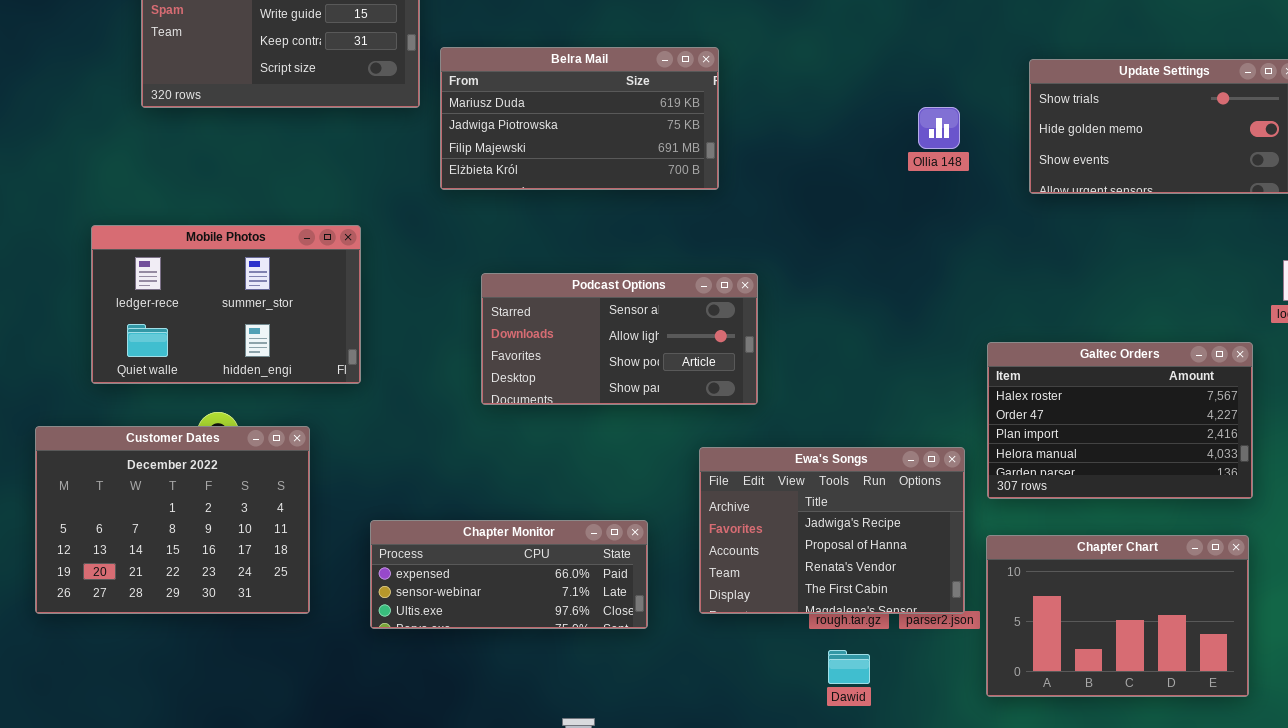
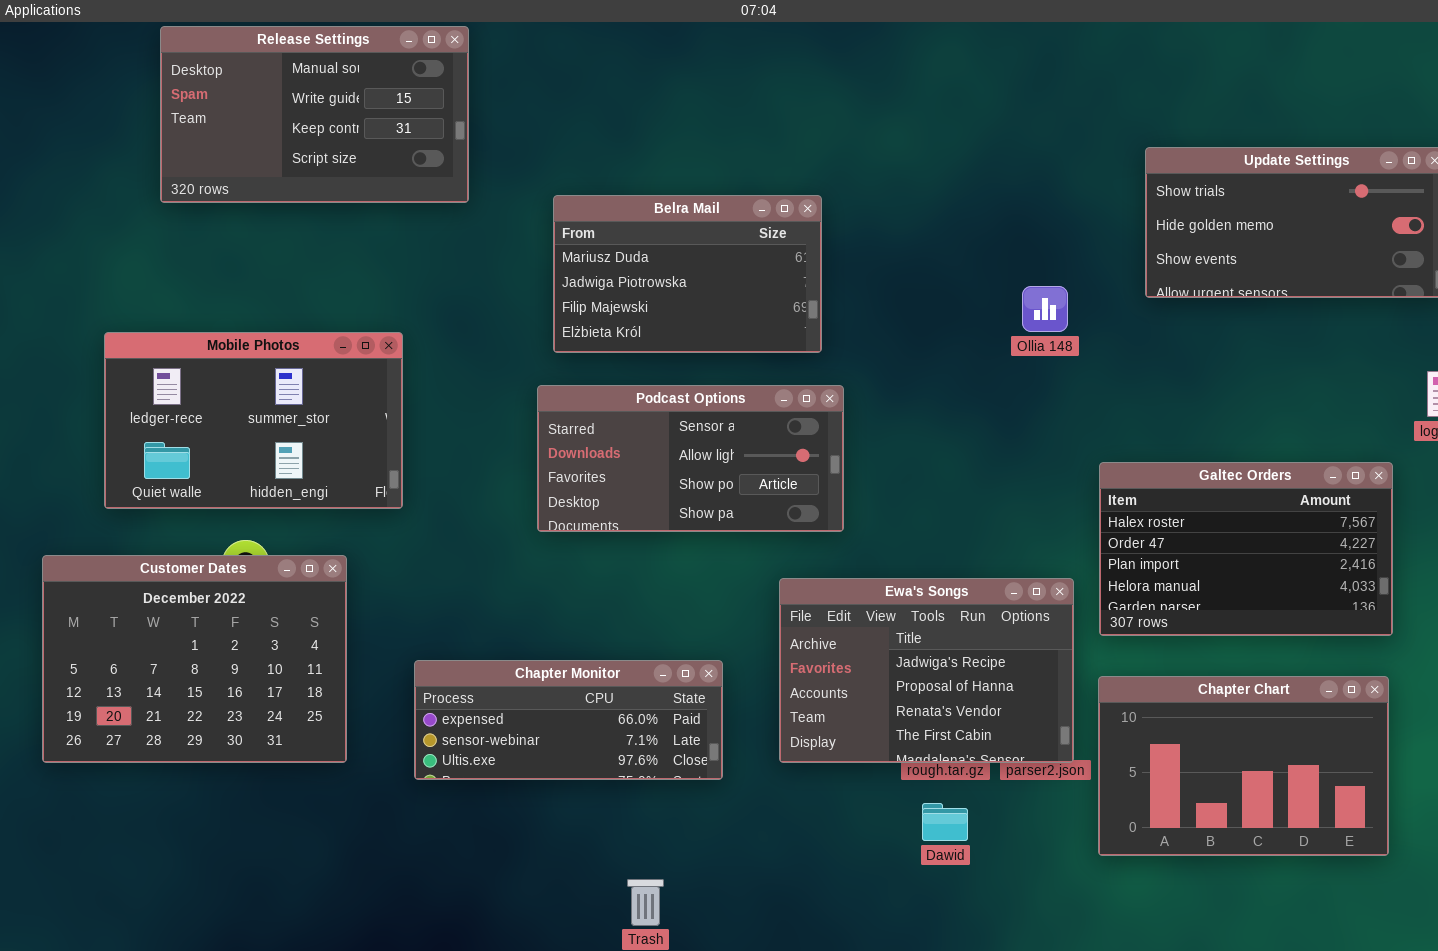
Belra Mail: [440,47,719,190] -> [553,195,822,353], moved, resized
Ollia 148: [918,107,960,149] -> [1022,286,1068,332], moved

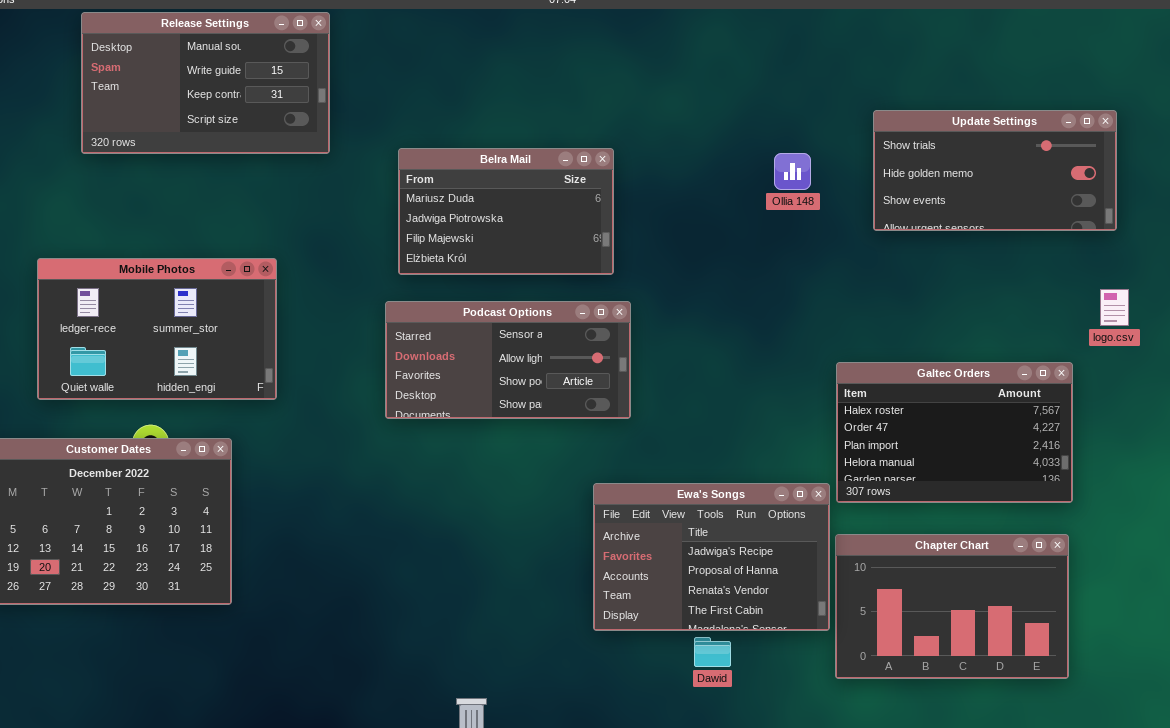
Ollia 148: [1022,286,1068,332] -> [774,153,811,190], moved
Ewa's Songs: [779,578,1074,763] -> [593,483,830,631], moved
Chapter Monitor: [414,660,723,780] -> none, closed

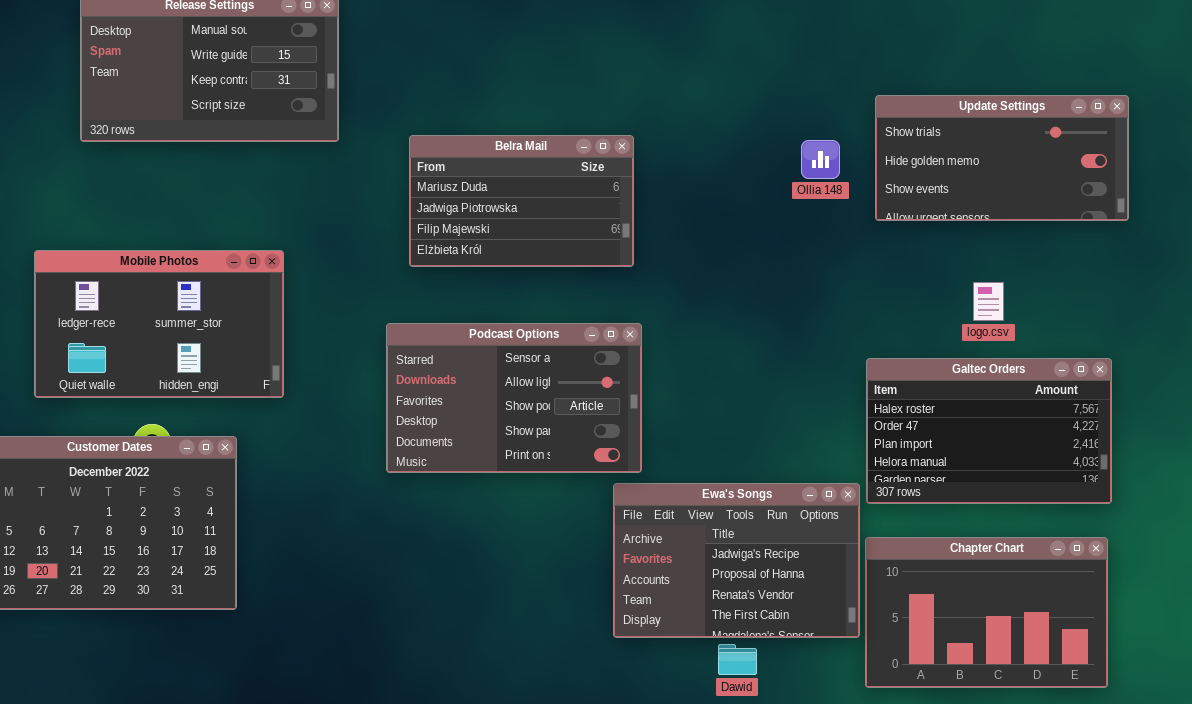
Update Settings: [873,110,1117,231] -> [875,95,1129,221], moved
logo.csv: [1100,289,1129,326] -> [973,282,1004,321], moved
Podcast Options: [385,301,631,419] -> [386,323,642,473], moved, resized

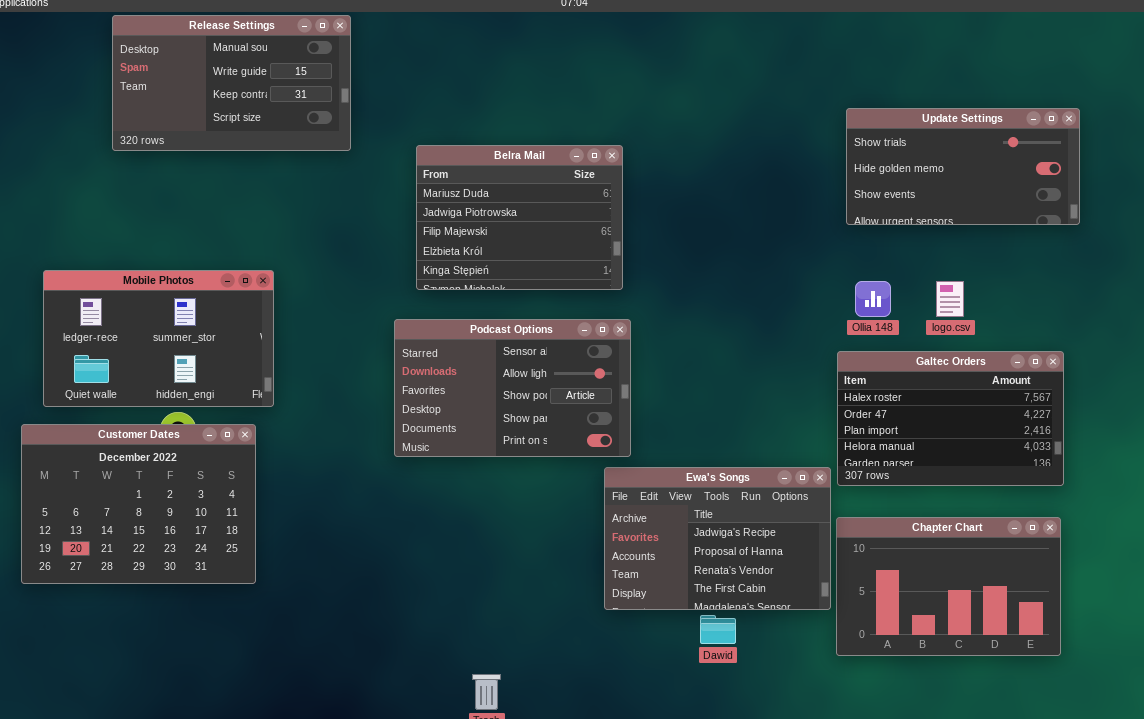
Belra Mail: [409,135,634,267] -> [416,145,623,290], resized
Ollia 148: [801,140,840,179] -> [855,281,891,317], moved
Mobile Photos: [34,250,284,398] -> [43,270,274,407], moved

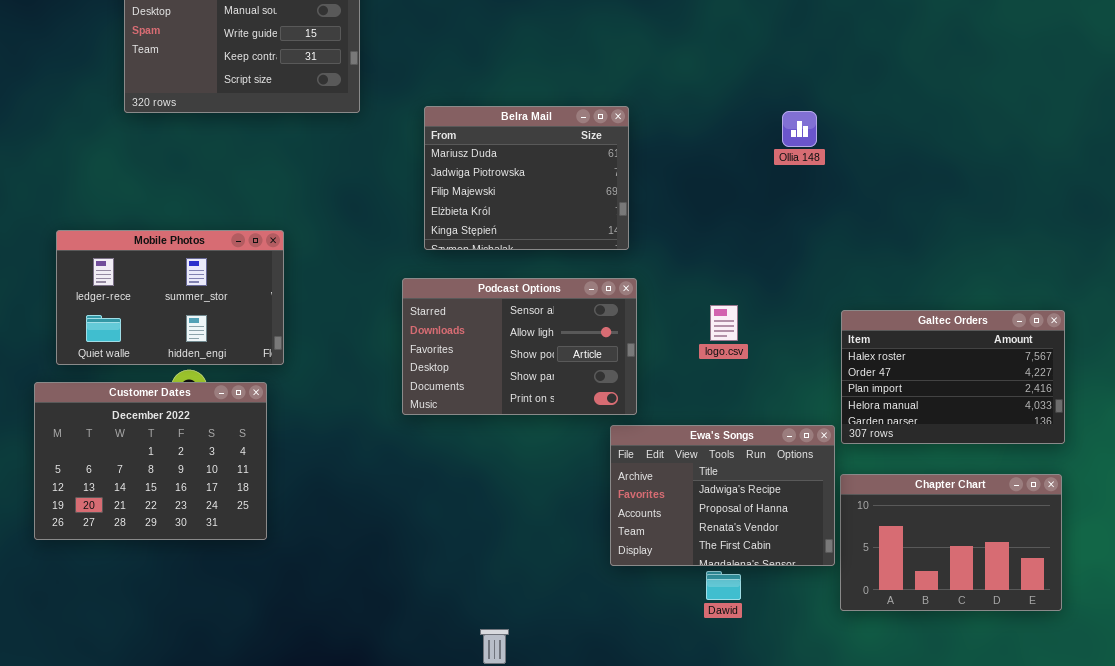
Update Settings: [846,108,1080,225] -> none, closed
Ollia 148: [855,281,891,317] -> [782,111,817,147], moved
logo.csv: [936,281,964,317] -> [710,305,738,341], moved

